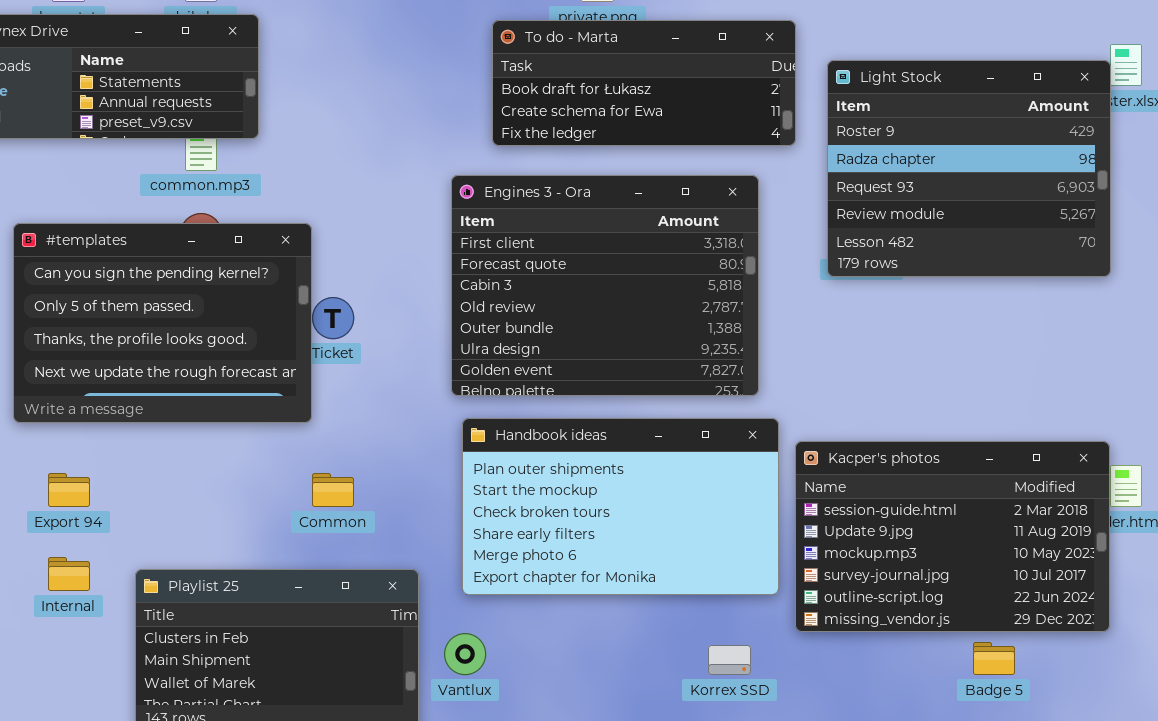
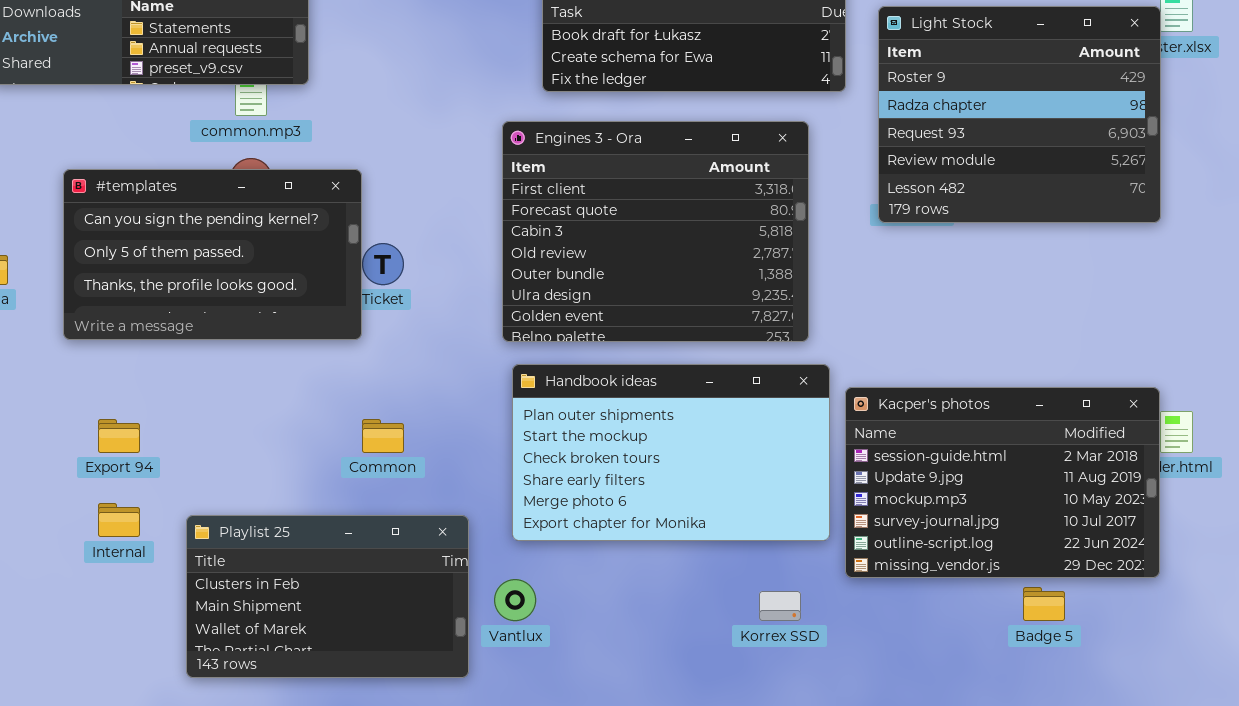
#templates: [13,223,312,423] -> [63,169,362,340], resized

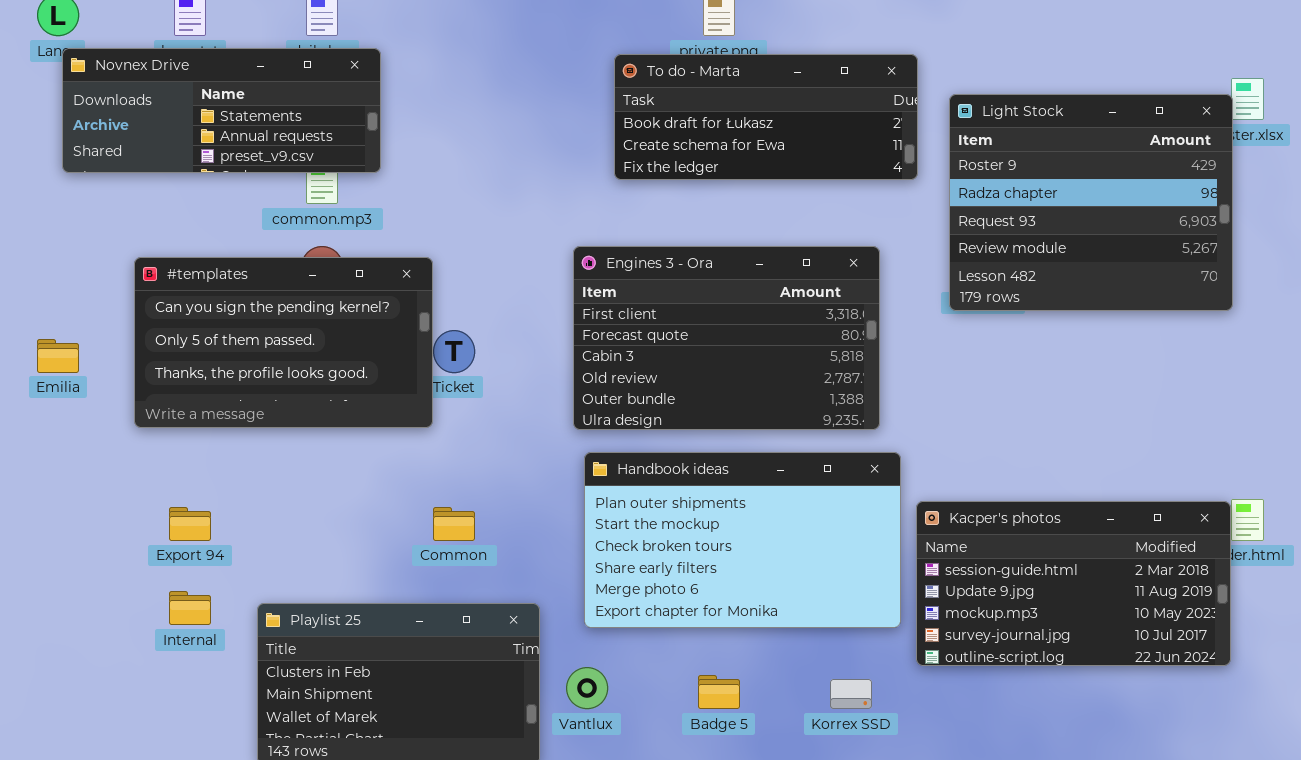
Engines 3 - Ora: [502,121,809,342] -> [573,246,880,430], resized
Kacper's photos: [845,387,1160,578] -> [916,501,1231,666], resized
Badge 5: [1023,587,1065,621] -> [698,675,740,709], moved

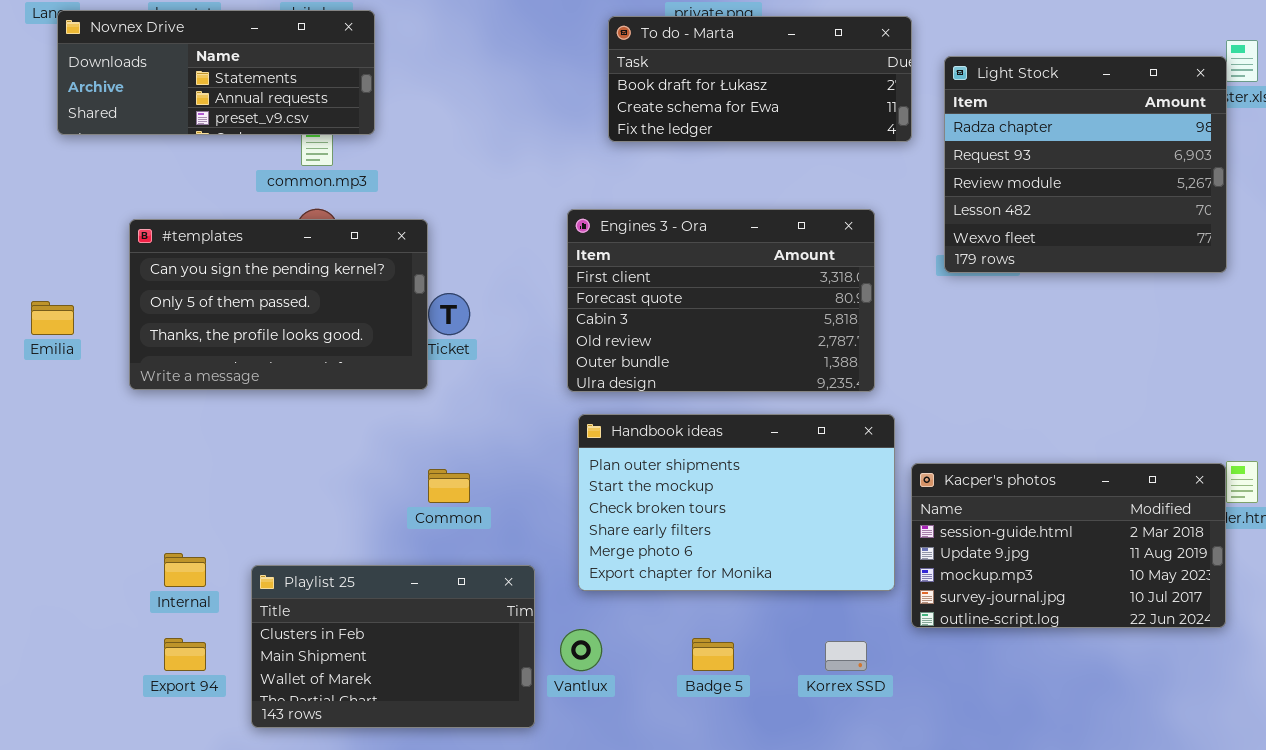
Light Stock: [949,94,1233,311] -> [944,56,1227,273], scrolled down 1 row
Export 94: [169,507,211,541] -> [164,638,206,671], moved

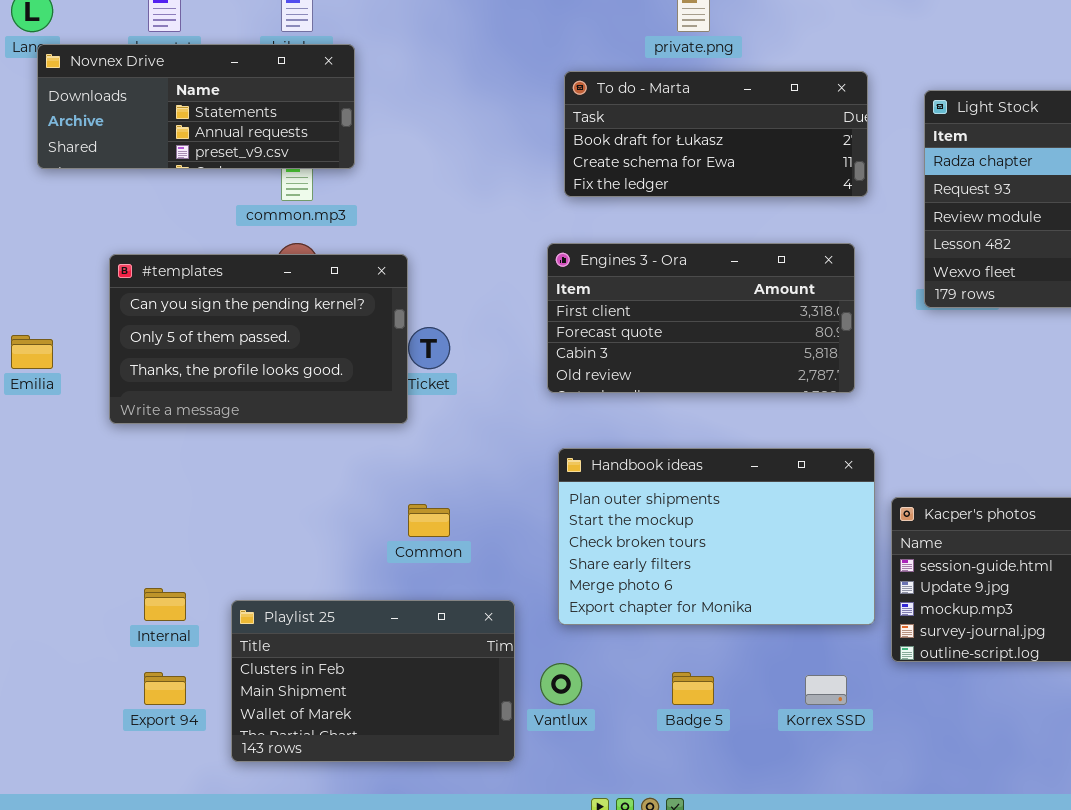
To do - Marta: [608,16,912,142] -> [564,71,868,197], moved
Engines 3 - Ora: [567,209,875,392] -> [547,243,855,393], resized

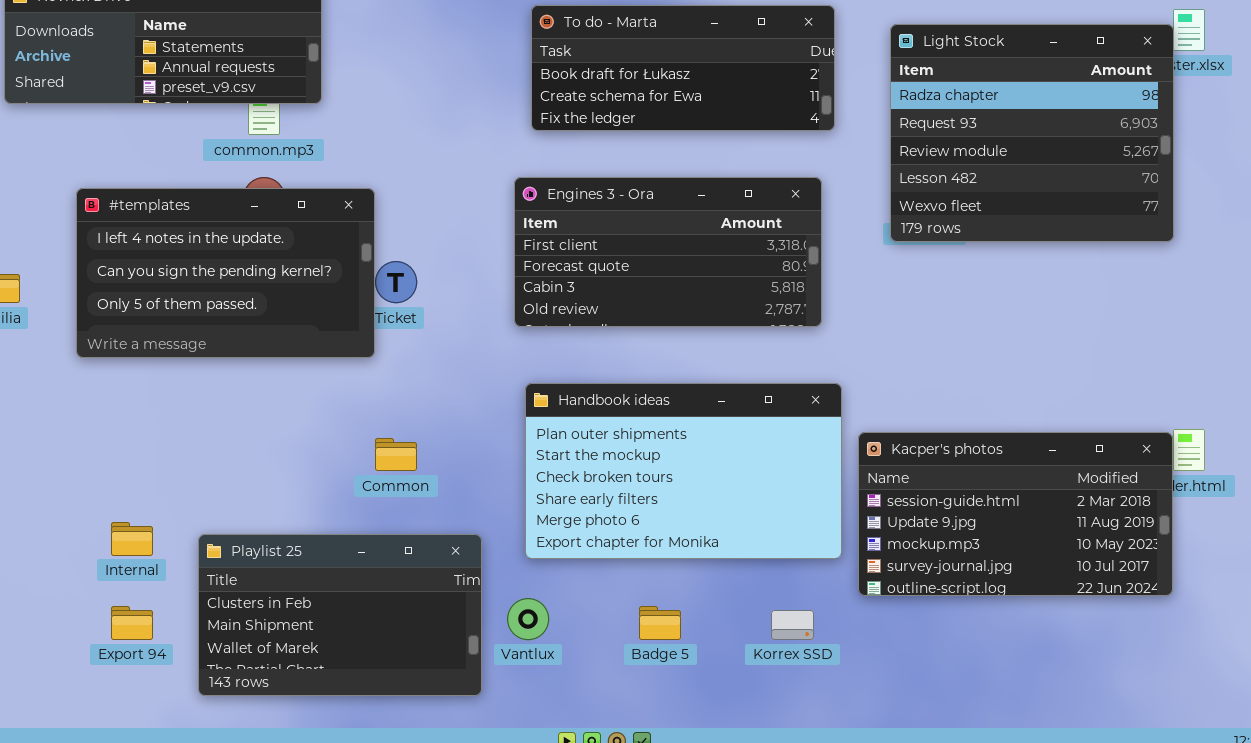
#templates: [109,254,408,424] -> [76,188,375,358], scrolled up 1 row

